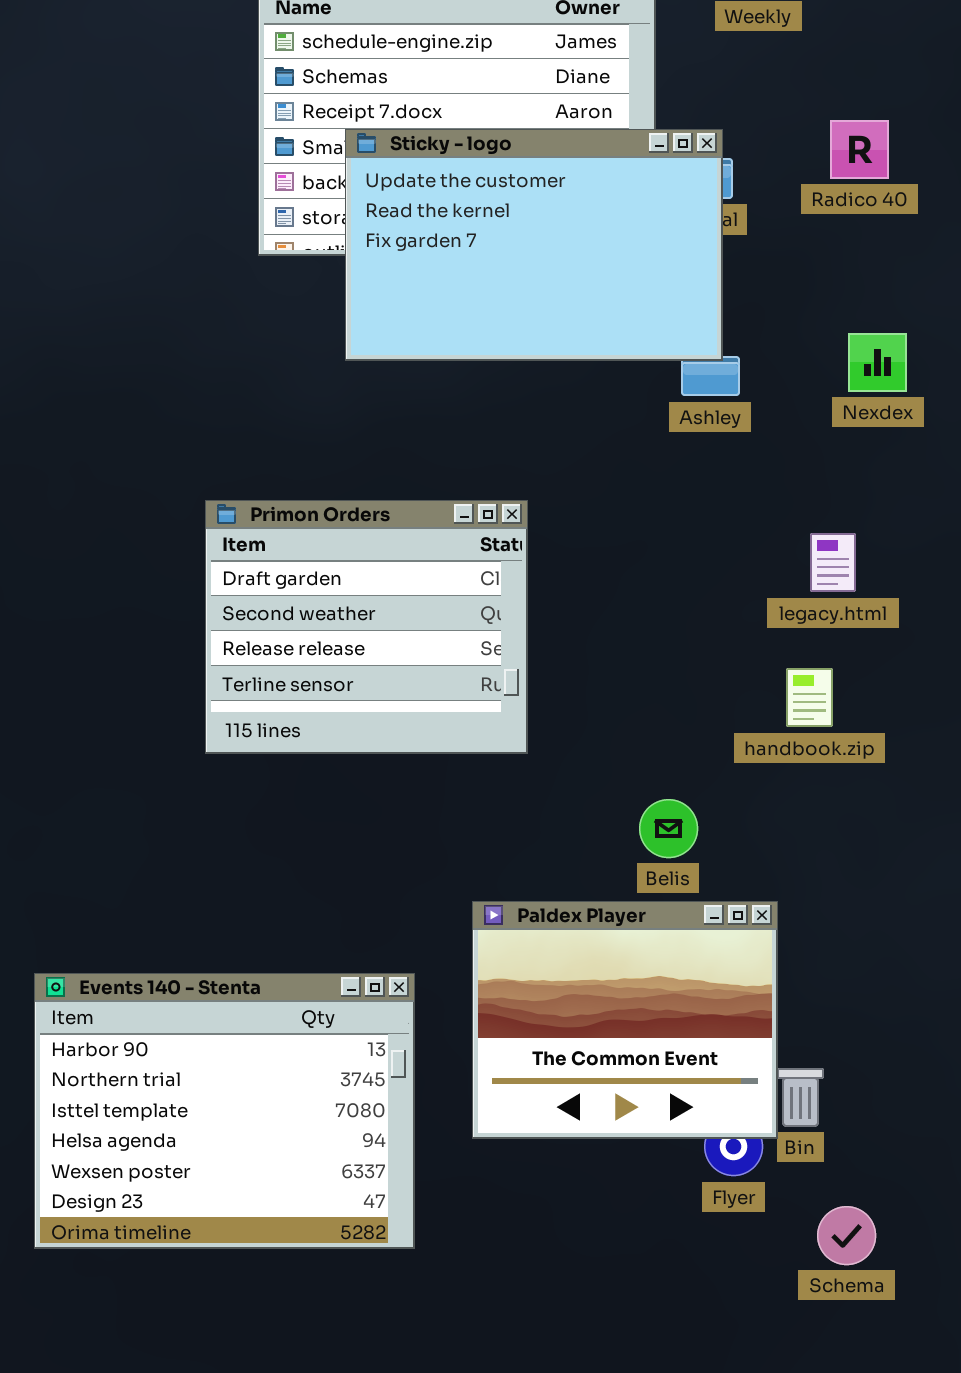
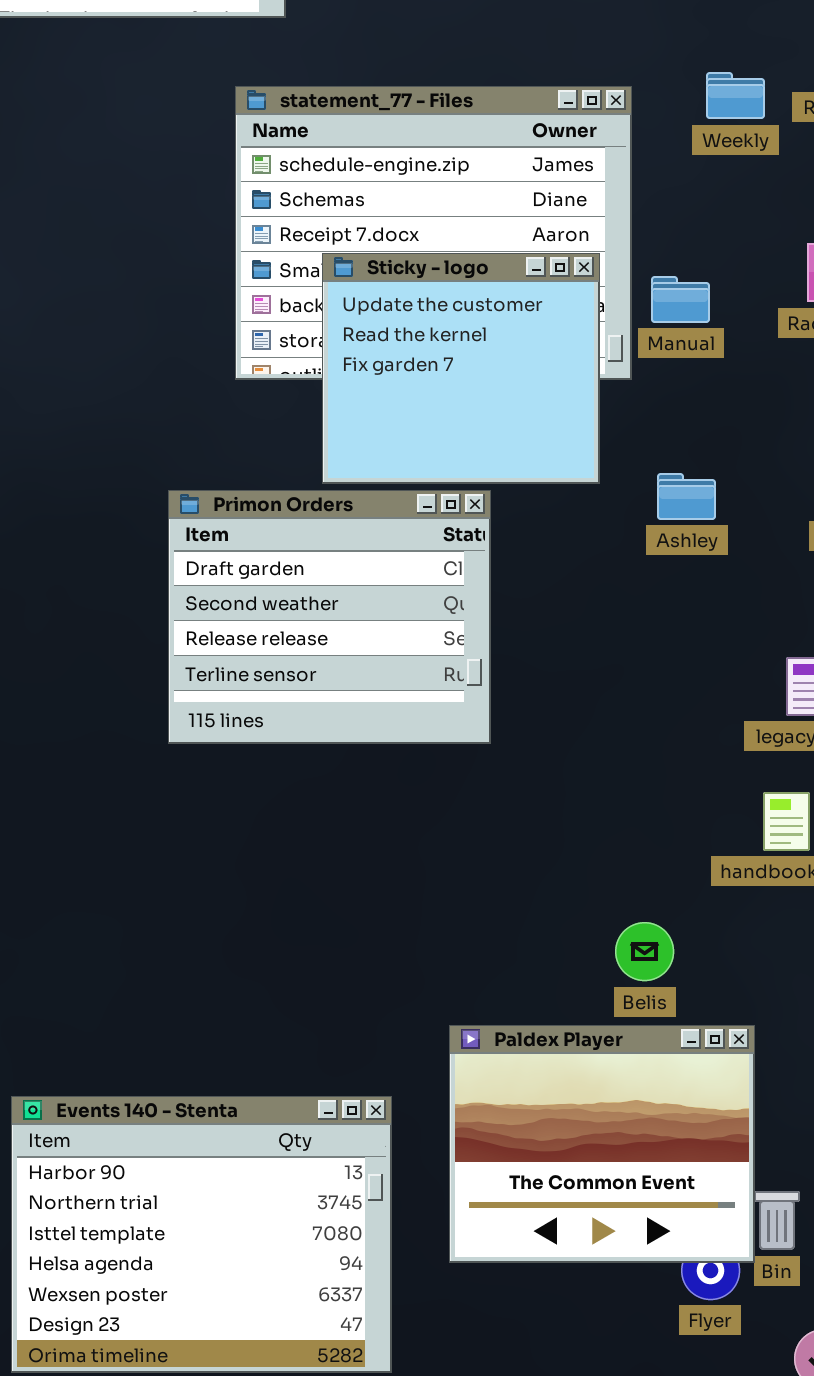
Sticky - logo: [345,129,723,361] -> [322,253,600,484], resized
Primon Orders: [205,500,528,754] -> [168,490,491,744], moved

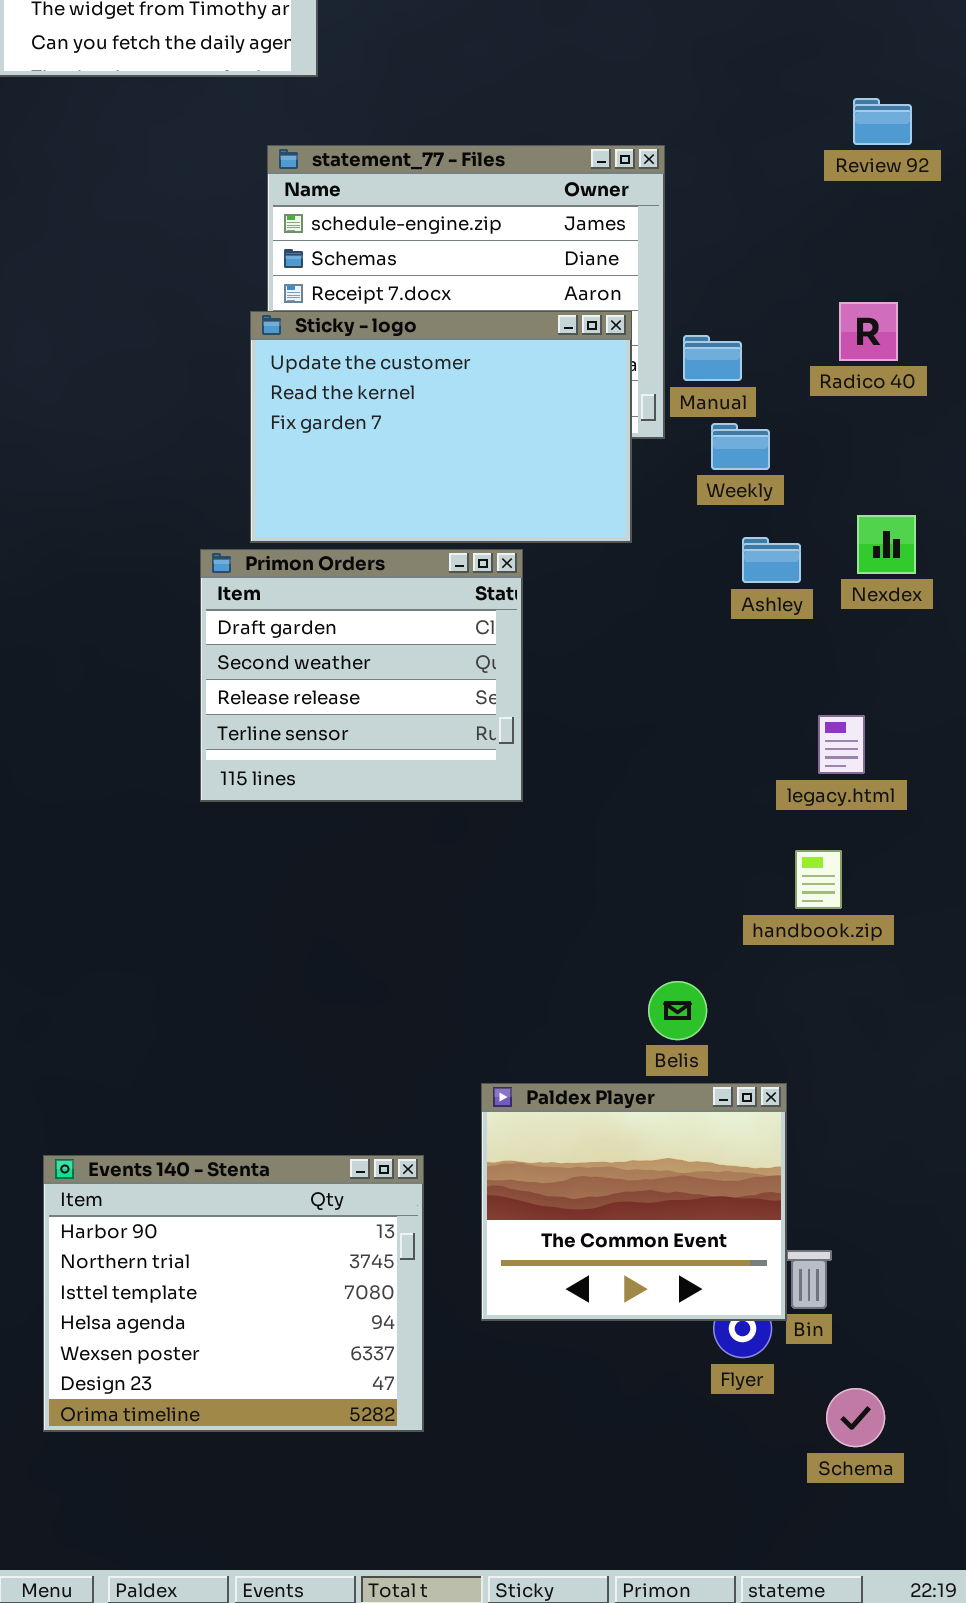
Weekly: [706,72,765,119] -> [711,423,770,470], moved
Sticky - logo: [322,253,600,484] -> [250,311,632,543], resized
Ashley: [657,473,716,520] -> [742,537,801,583], moved

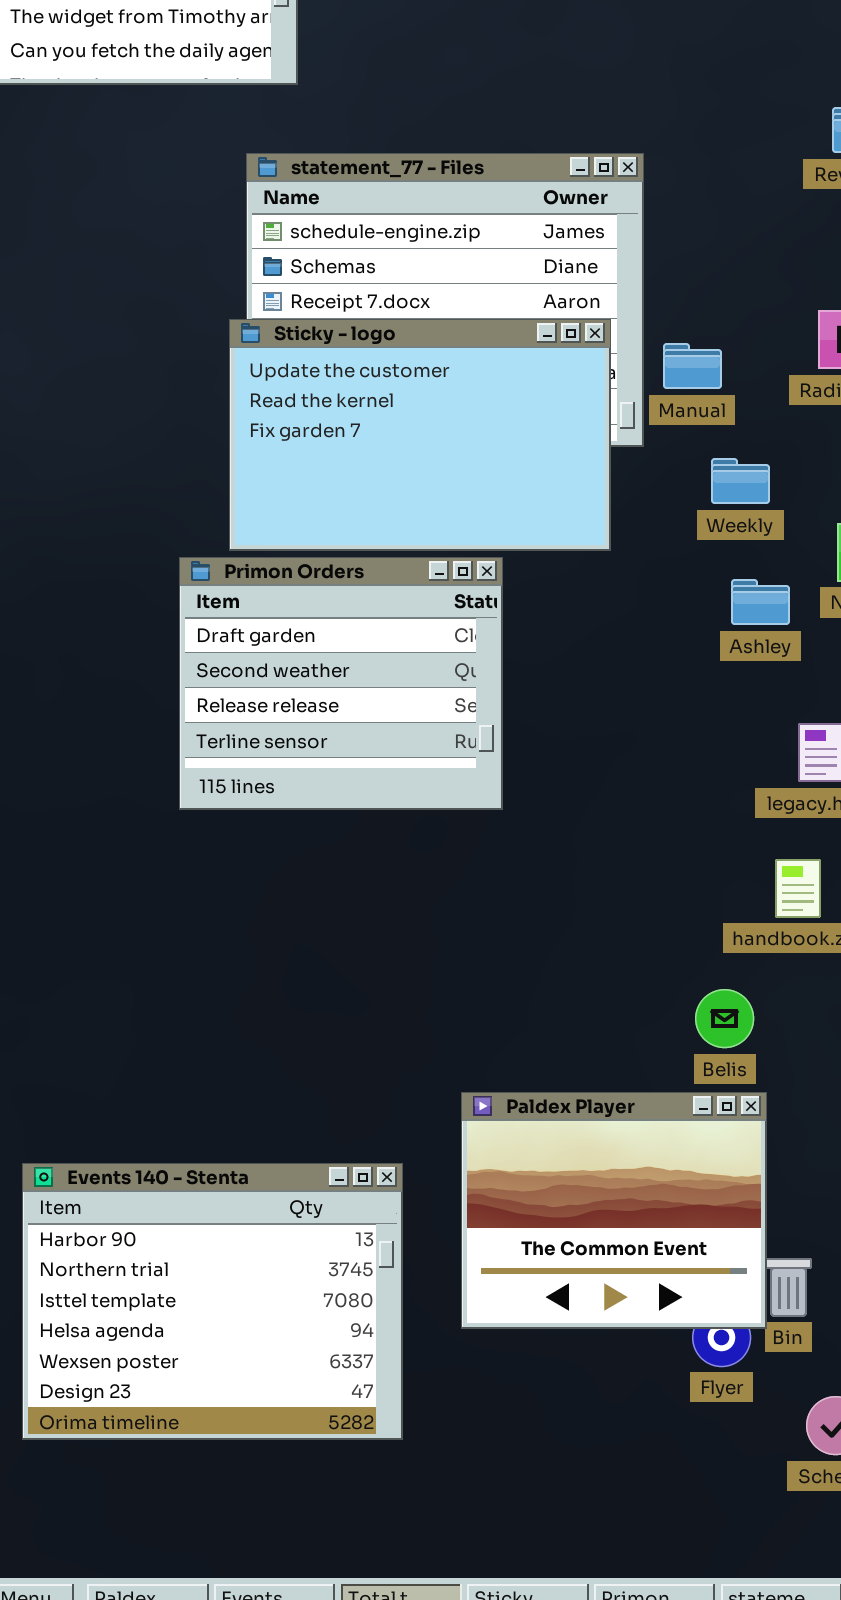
Weekly: [711,423,770,470] -> [711,458,770,504], moved
Ashley: [742,537,801,583] -> [731,579,790,625], moved
Belis: [648,981,707,1040] -> [695,989,754,1048], moved

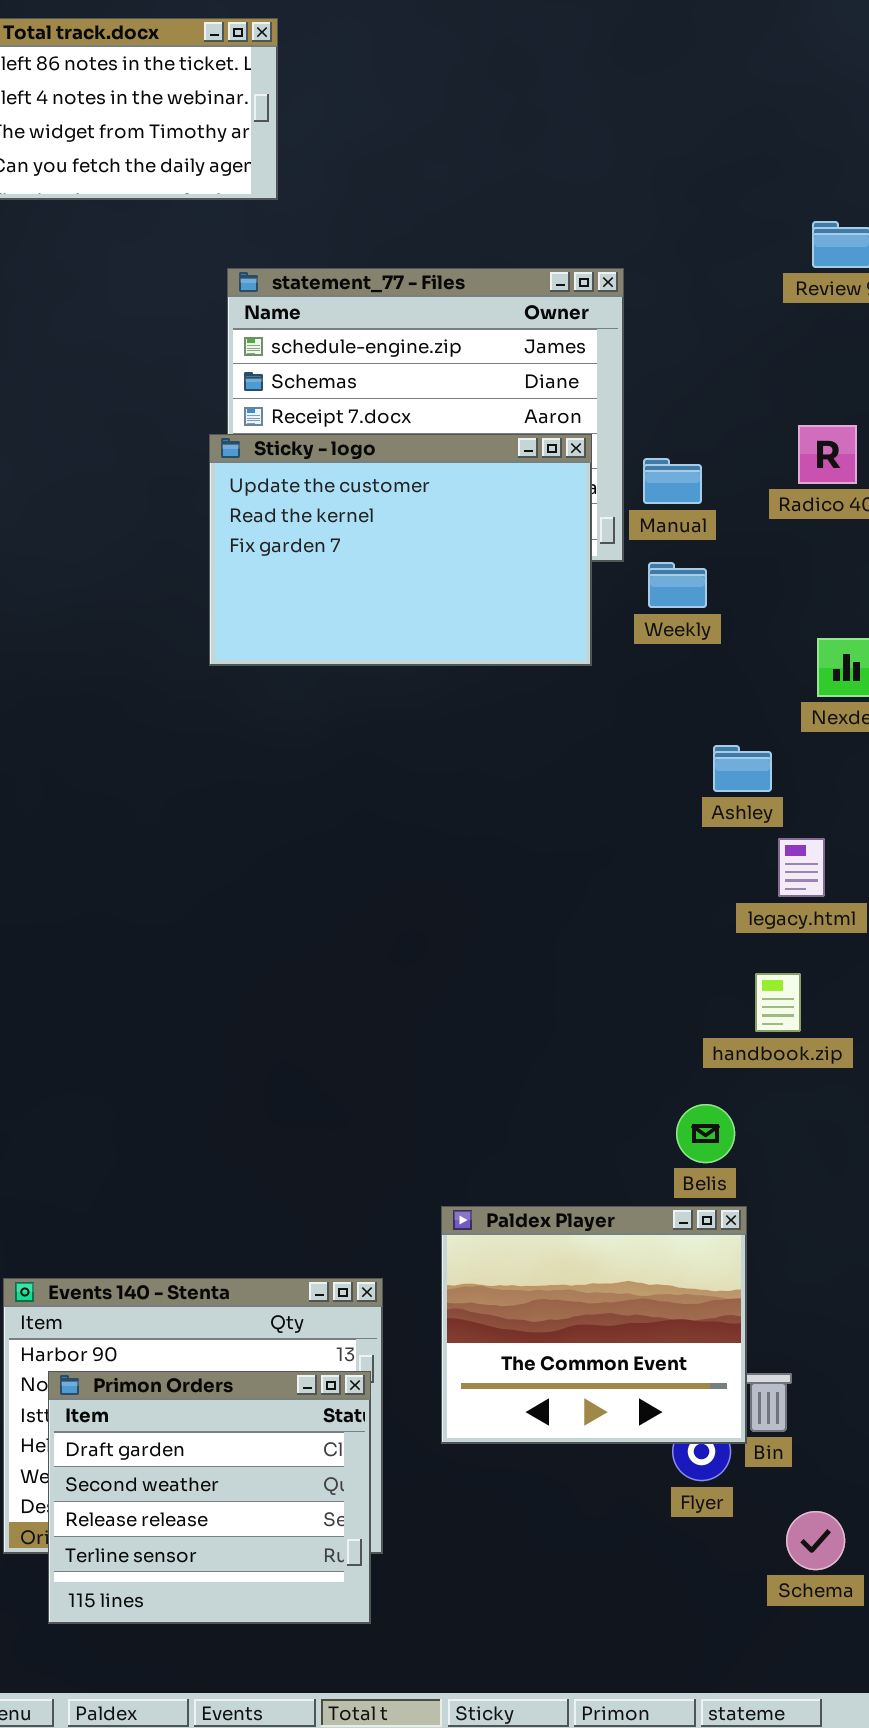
Weekly: [711,458,770,504] -> [648,562,707,608], moved
Primon Orders: [179,557,503,810] -> [48,1371,371,1624], moved
Ashley: [731,579,790,625] -> [713,745,772,792], moved

